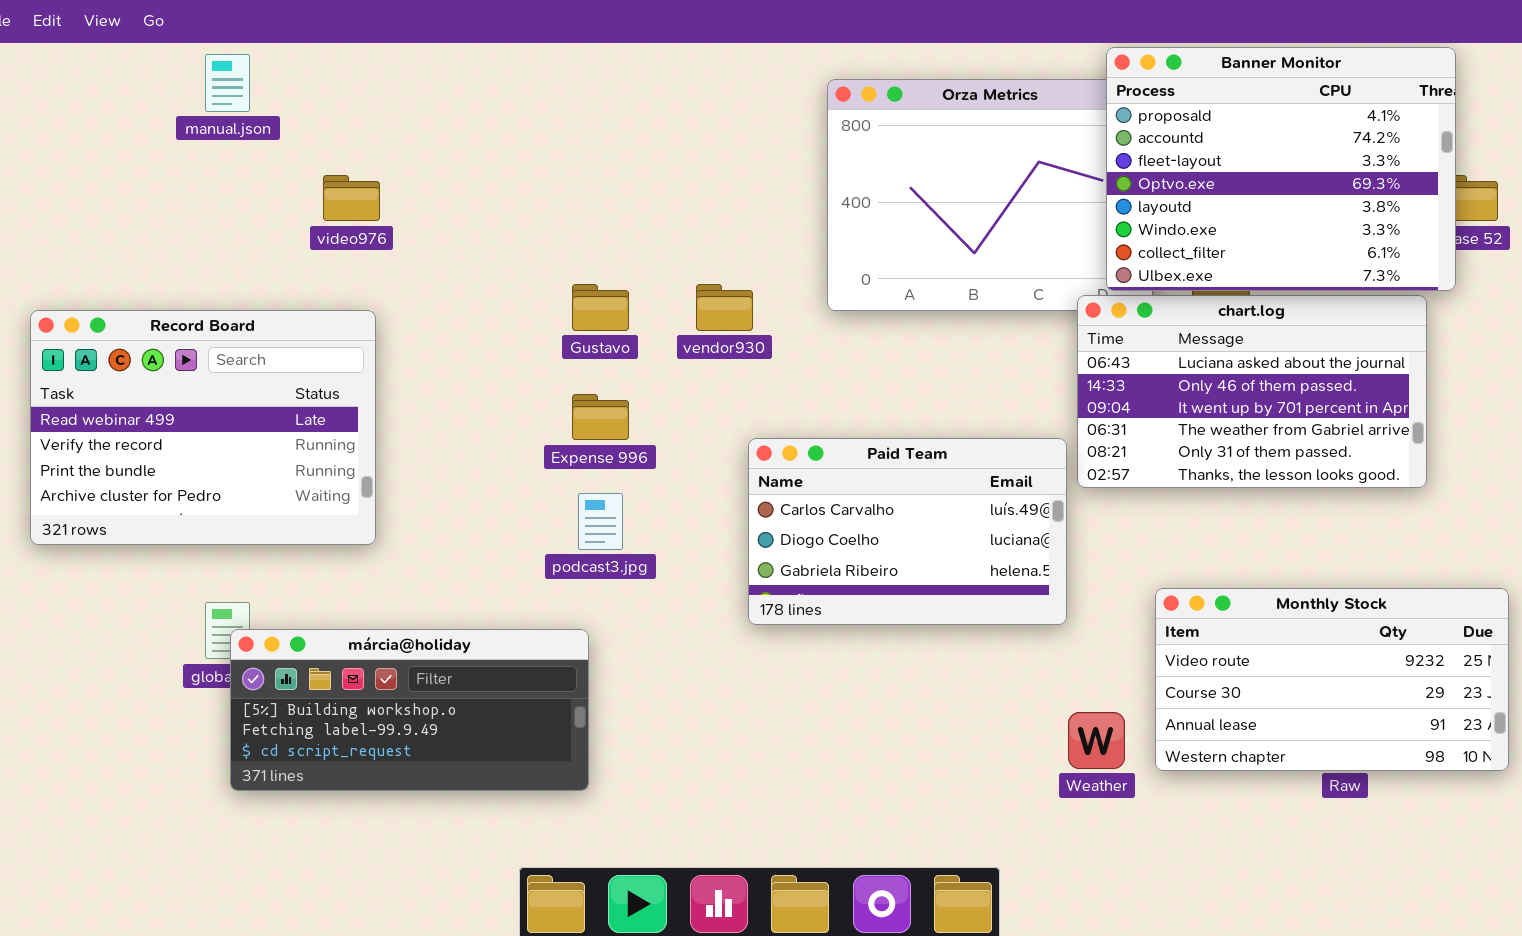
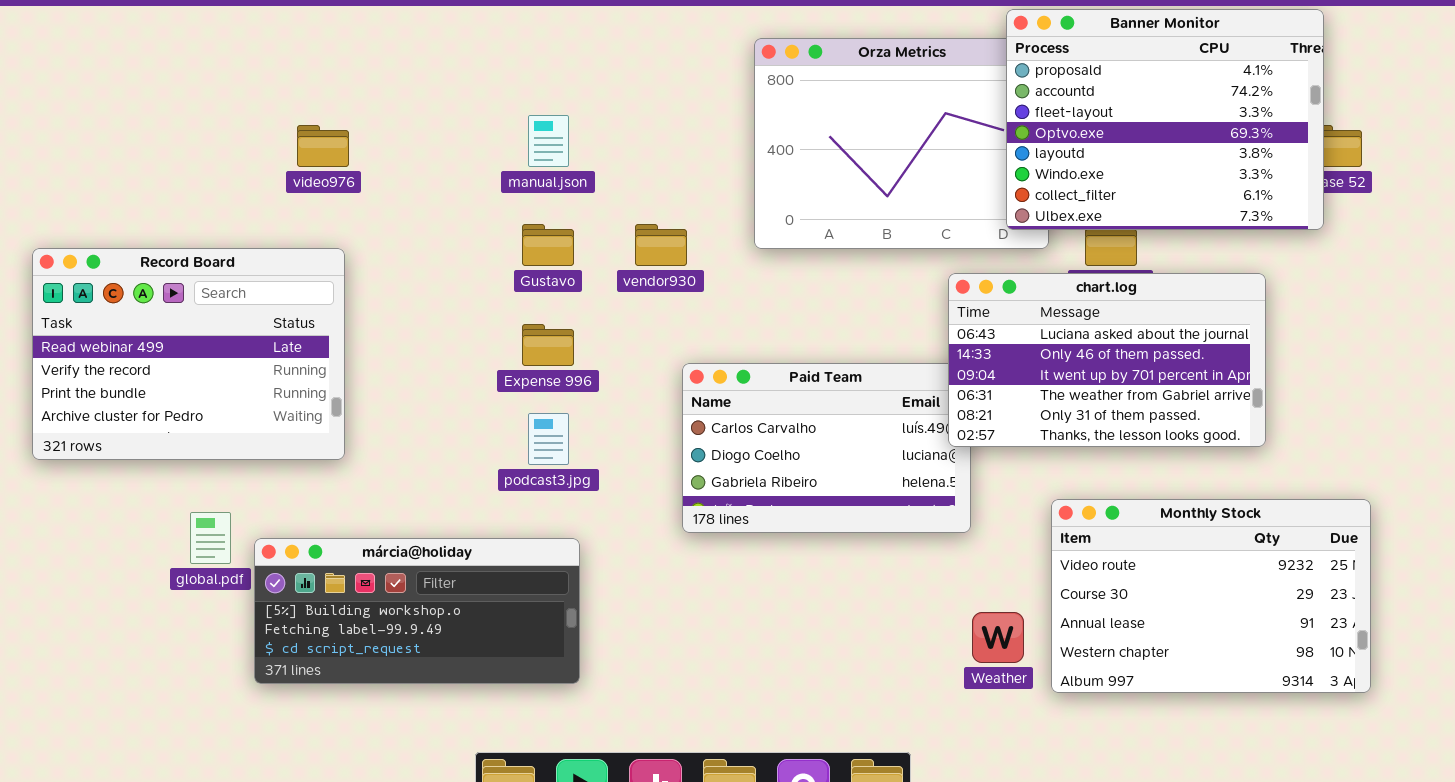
manual.json: [205,54,250,112] -> [528,115,569,167], moved
chart.log: [1077,295,1427,488] -> [948,273,1266,447], moved
Monthly Stock: [1155,588,1509,771] -> [1051,499,1371,693], resized
márcia@holiday: [230,629,589,791] -> [254,538,580,684], moved

